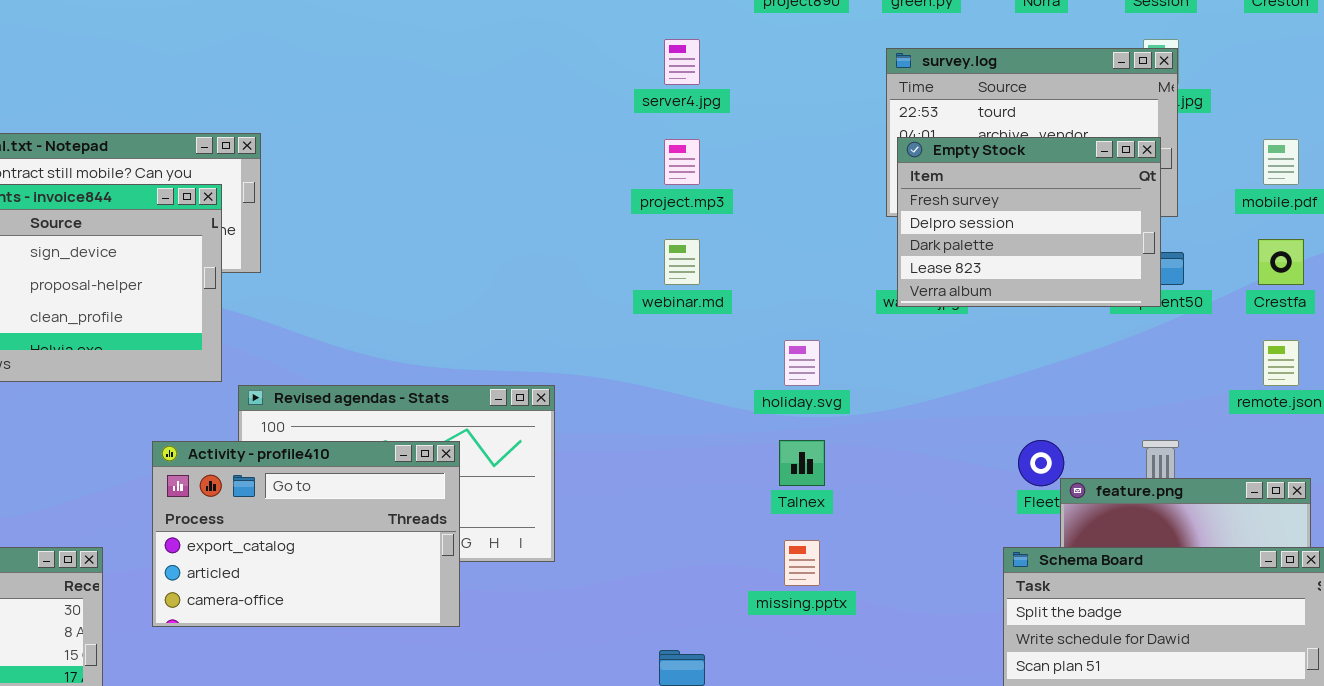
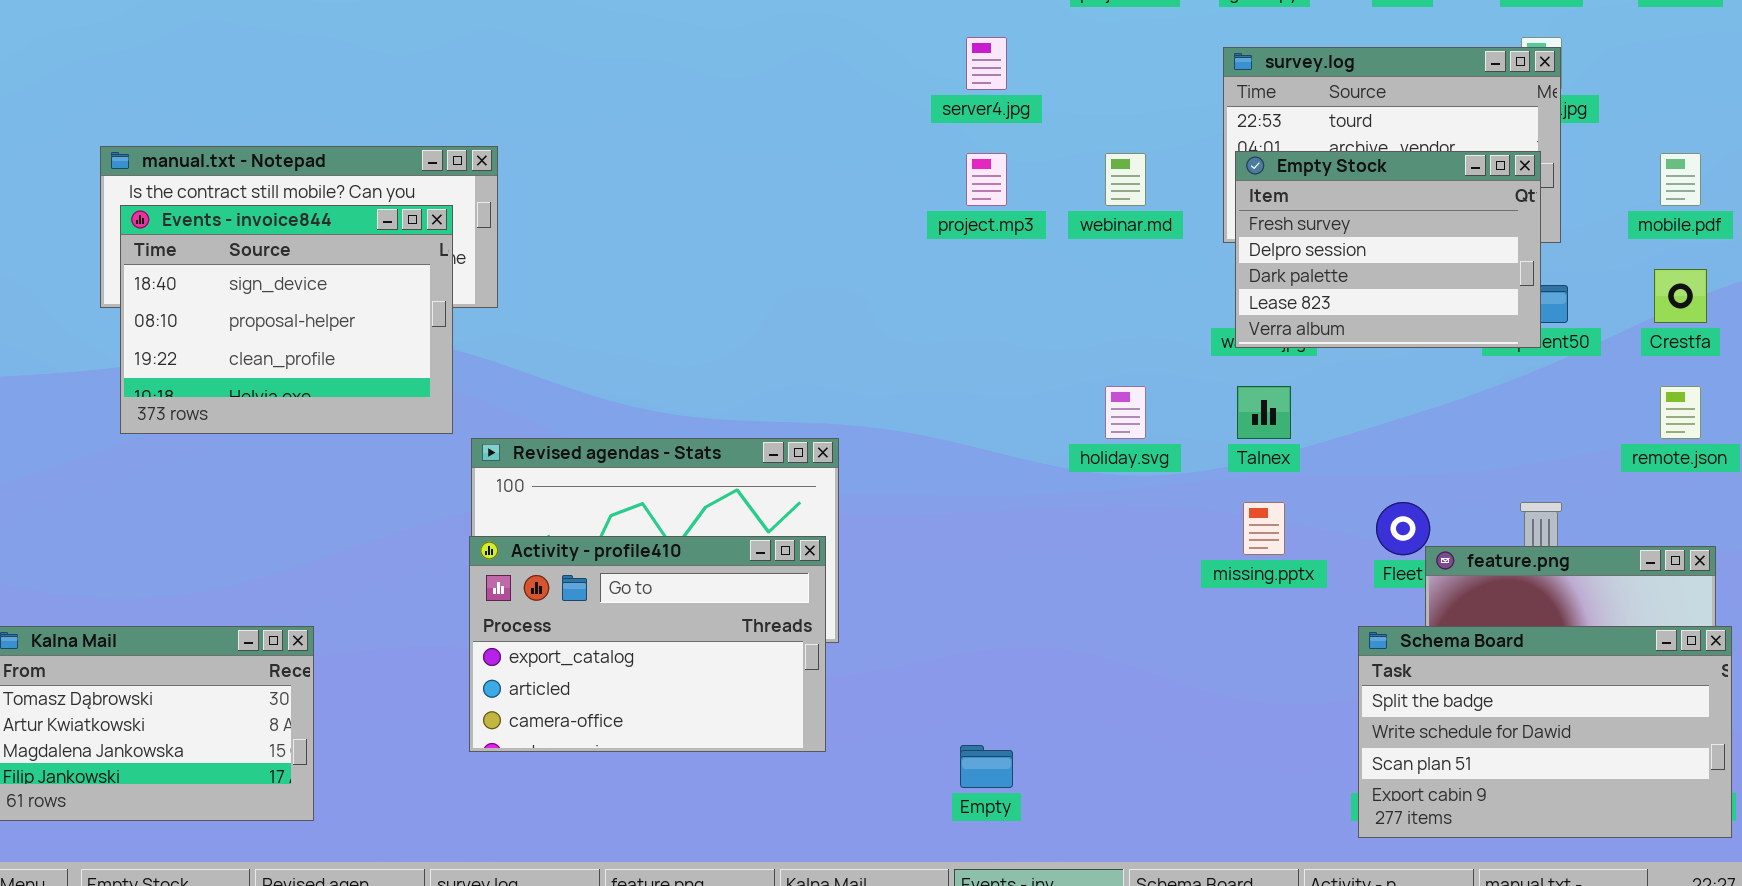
webinar.md: [664,239,700,285] -> [1105,153,1146,206], moved
Talnex: [779,440,825,486] -> [1237,386,1291,439], moved
Activity - profile410: [152,441,460,627] -> [469,536,826,752], moved
missing.pptx: [784,540,820,586] -> [1243,502,1285,555], moved

